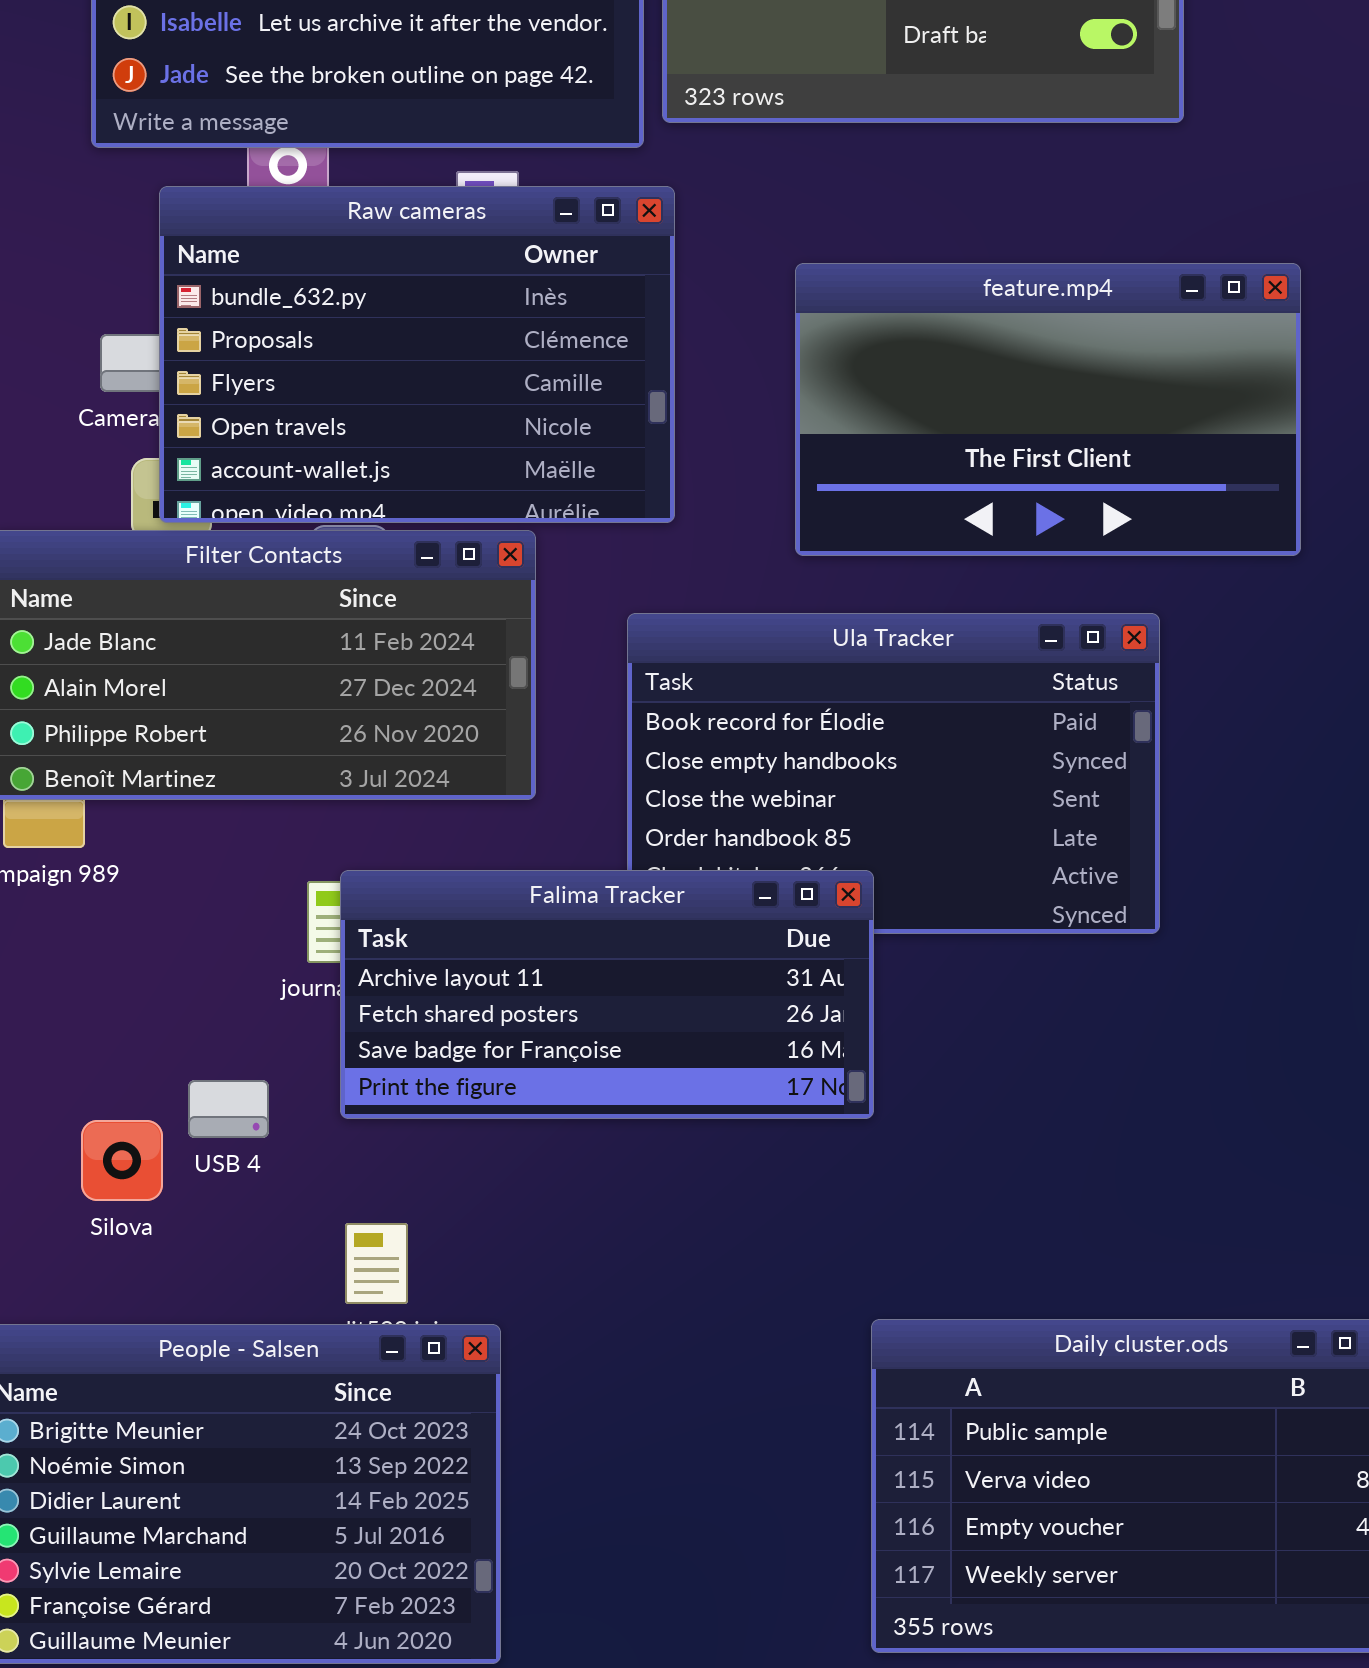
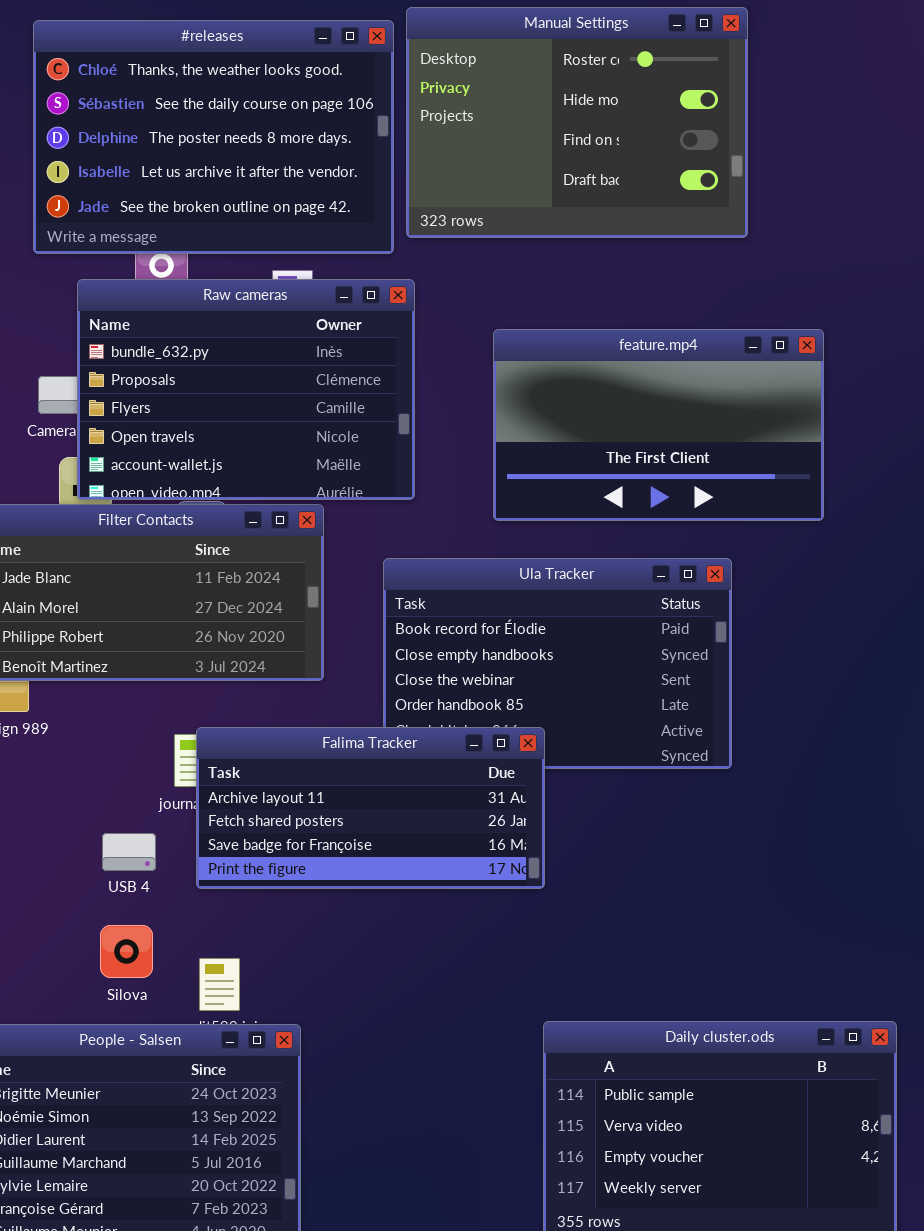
USB 4: [188,1080,269,1138] -> [102,833,156,871], moved
Silova: [81,1120,163,1201] -> [100,925,153,978], moved

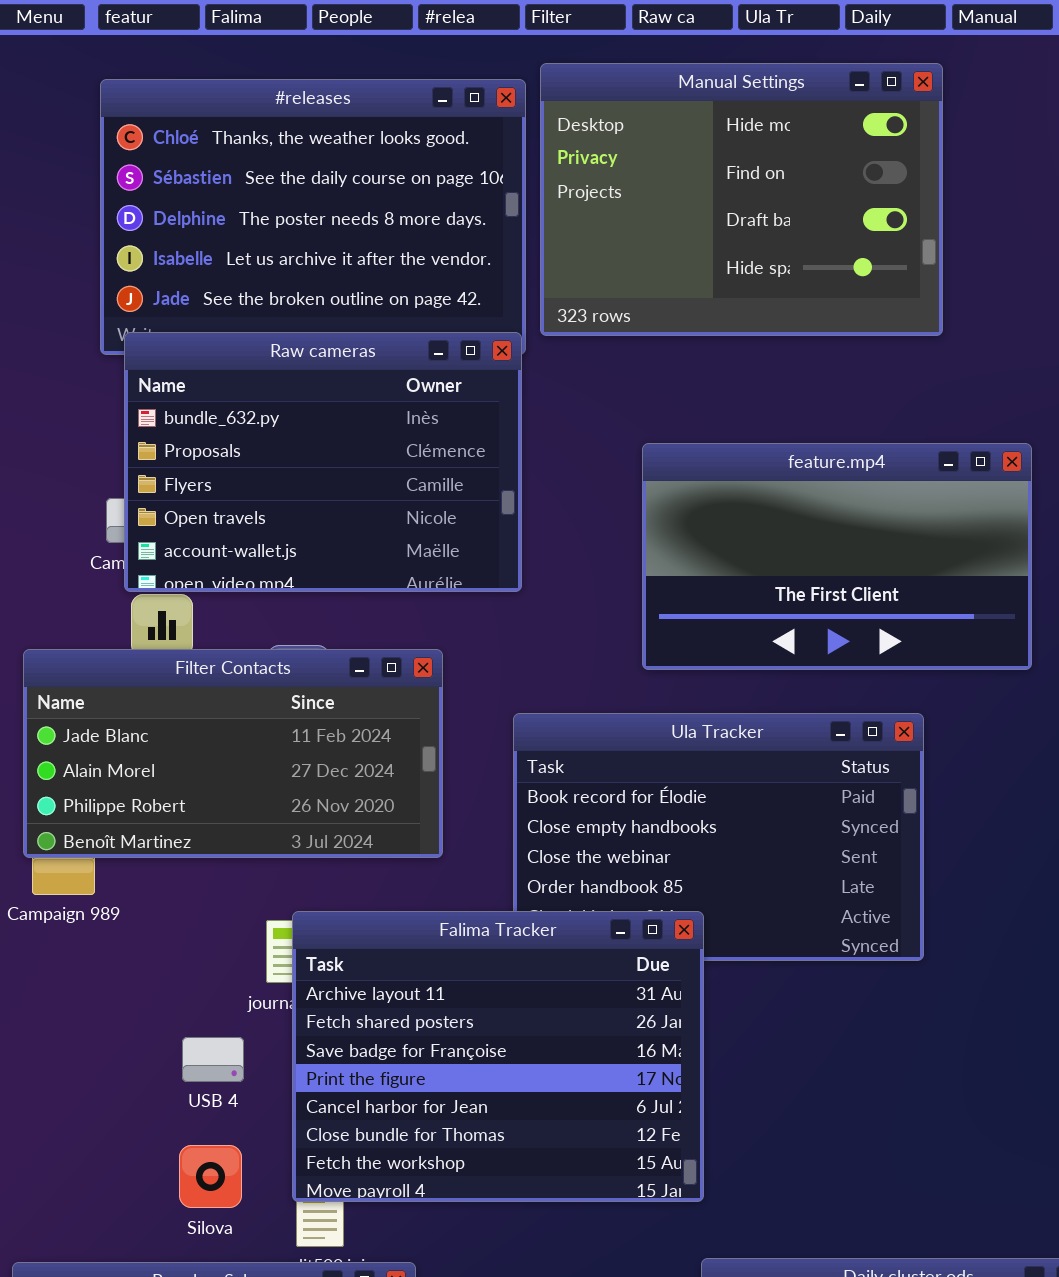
Manual Settings: [406,7,748,238] -> [540,63,943,336], scrolled down 1 row
Raw cameras: [77,279,415,500] -> [124,332,522,592], moved
Falima Tracker: [196,727,545,889] -> [292,911,704,1202], resized

